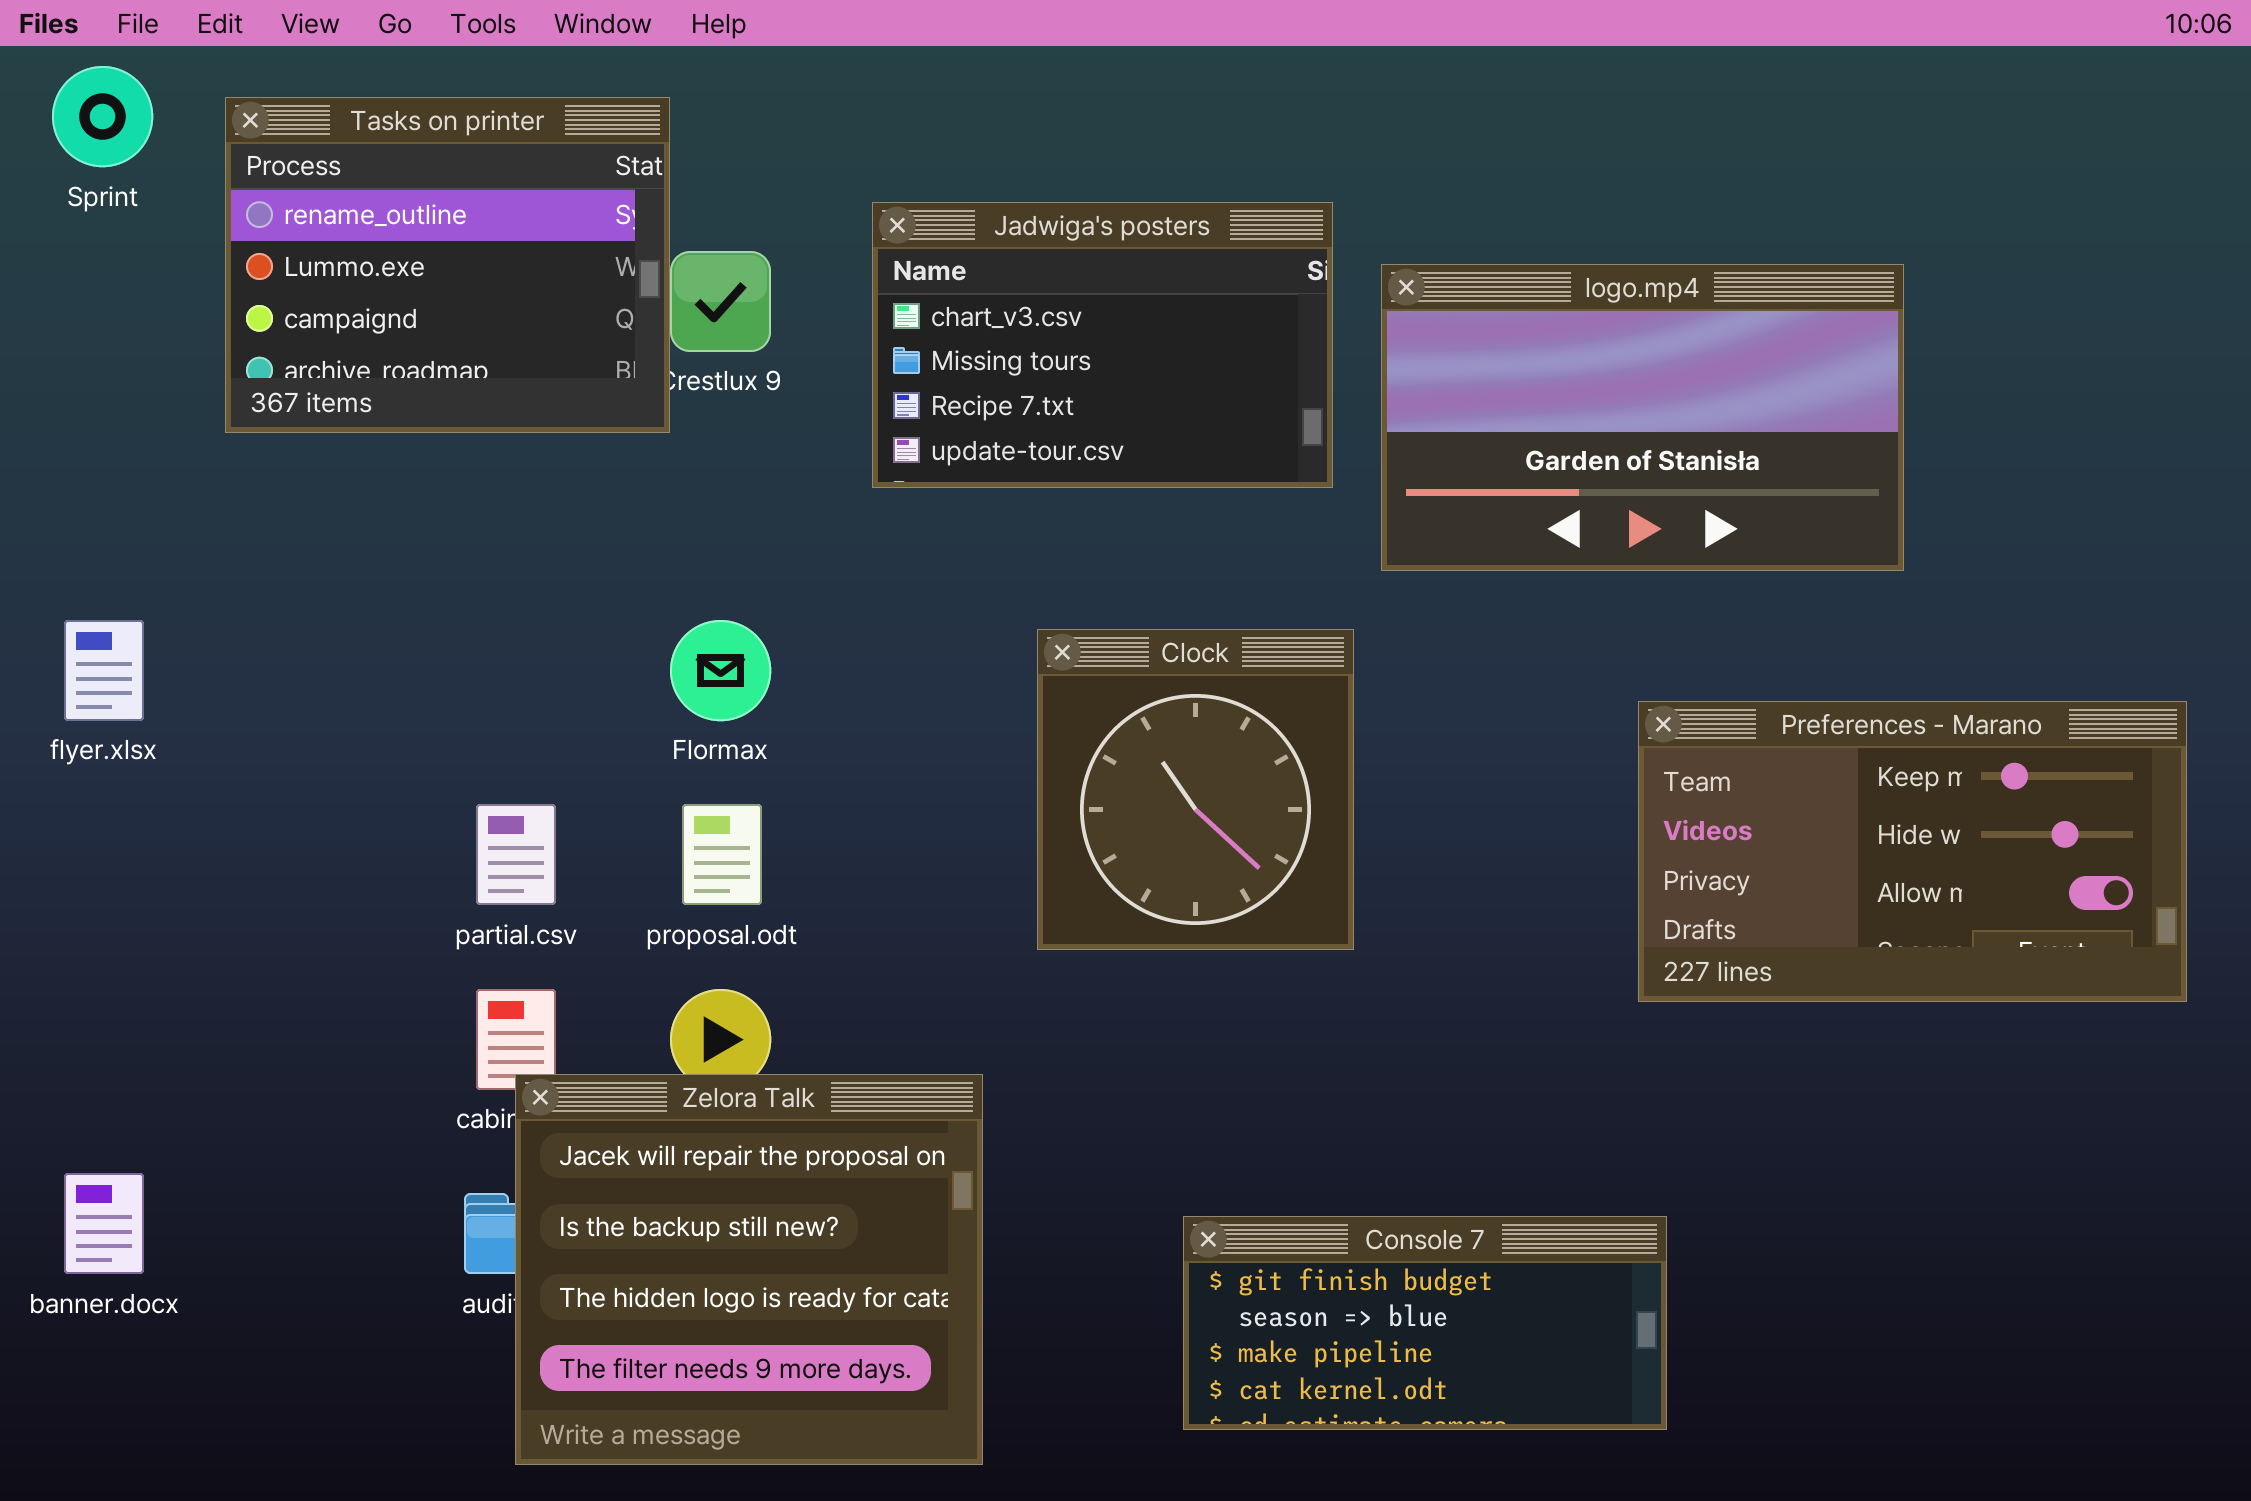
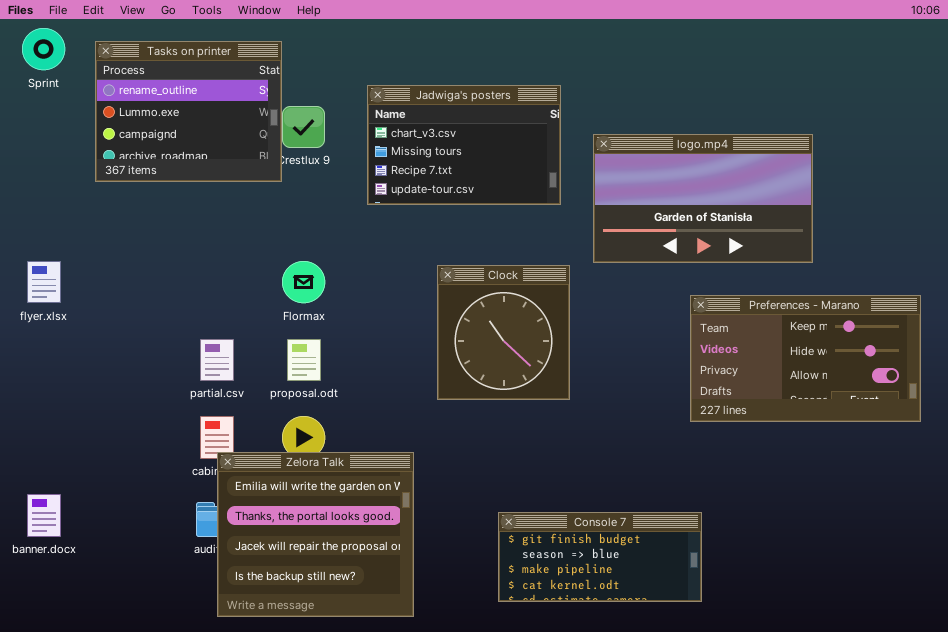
logo.mp4: [1381,264,1904,571] -> [593,134,813,263], moved
Zelora Talk: [515,1074,983,1465] -> [217,452,414,617], scrolled up 2 rows

